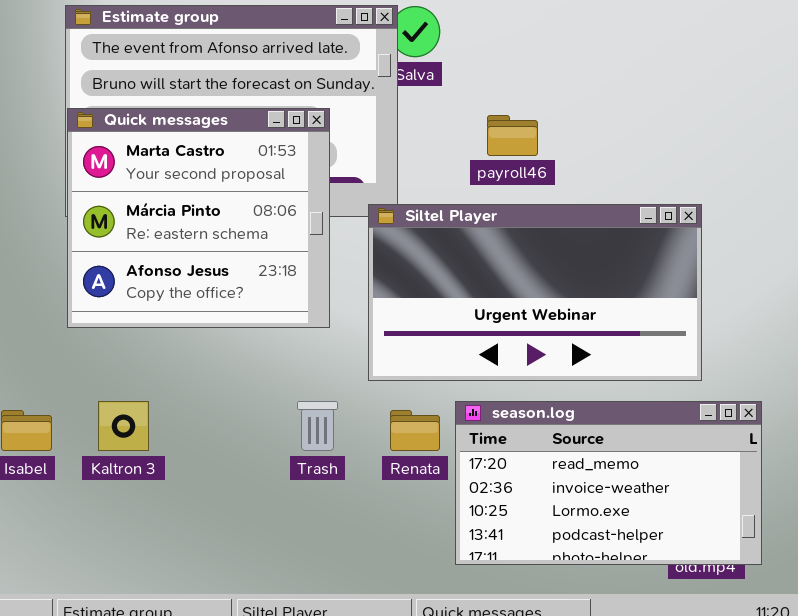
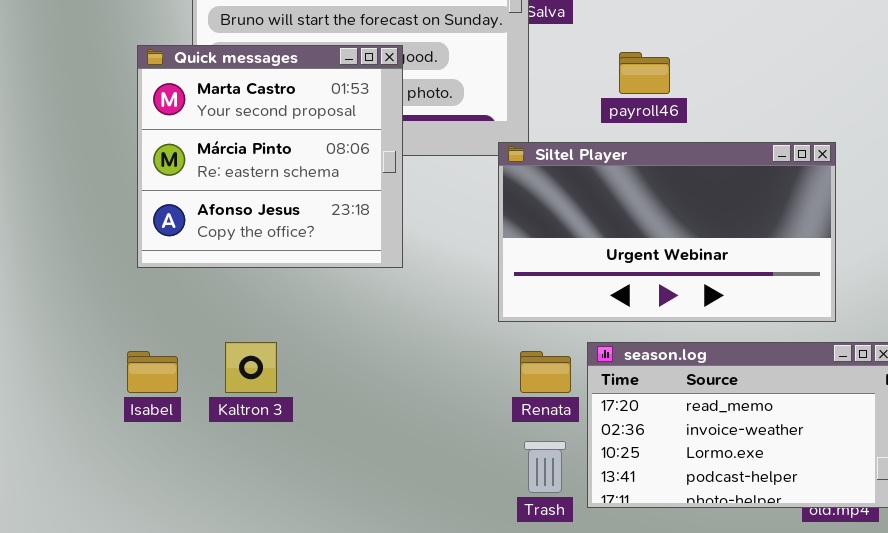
Quick messages: [67,108,330,328] -> [137,45,403,268], moved
Trash: [297,401,338,451] -> [524,441,566,493], moved

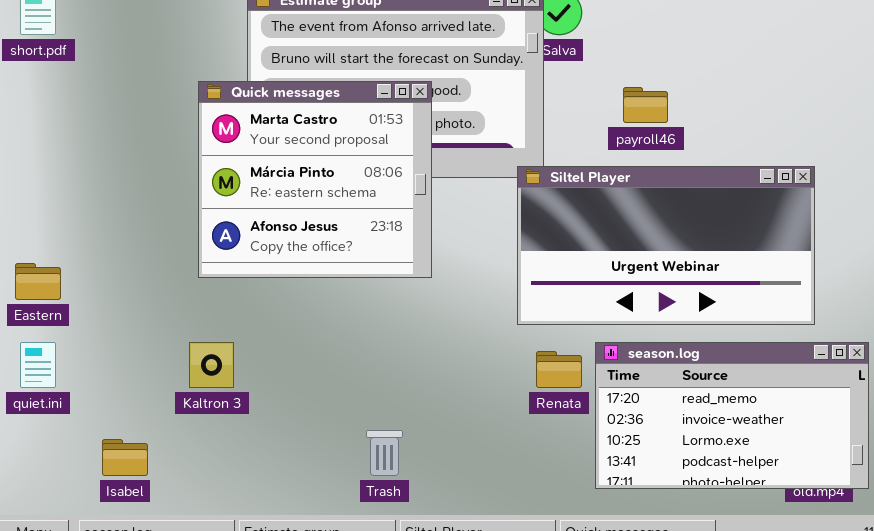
Kaltron 3: [225,342,277,393] -> [189,342,234,388], moved
Isabel: [127,351,178,393] -> [102,439,148,476], moved
Trash: [524,441,566,493] -> [366,430,403,476], moved

